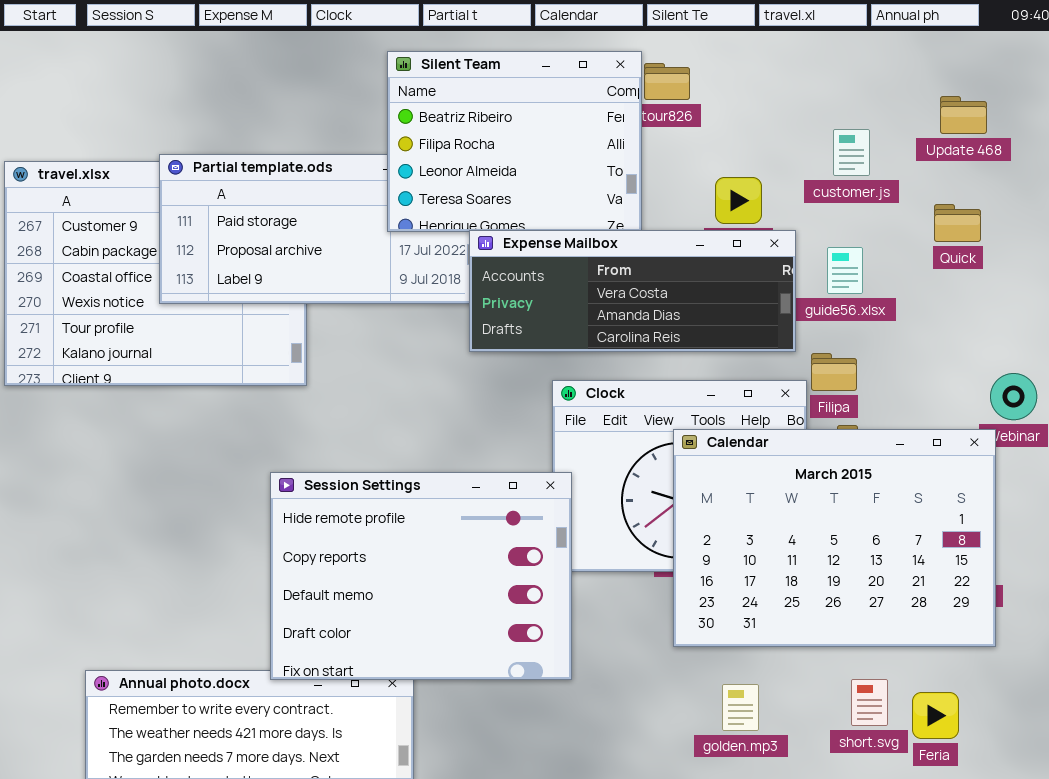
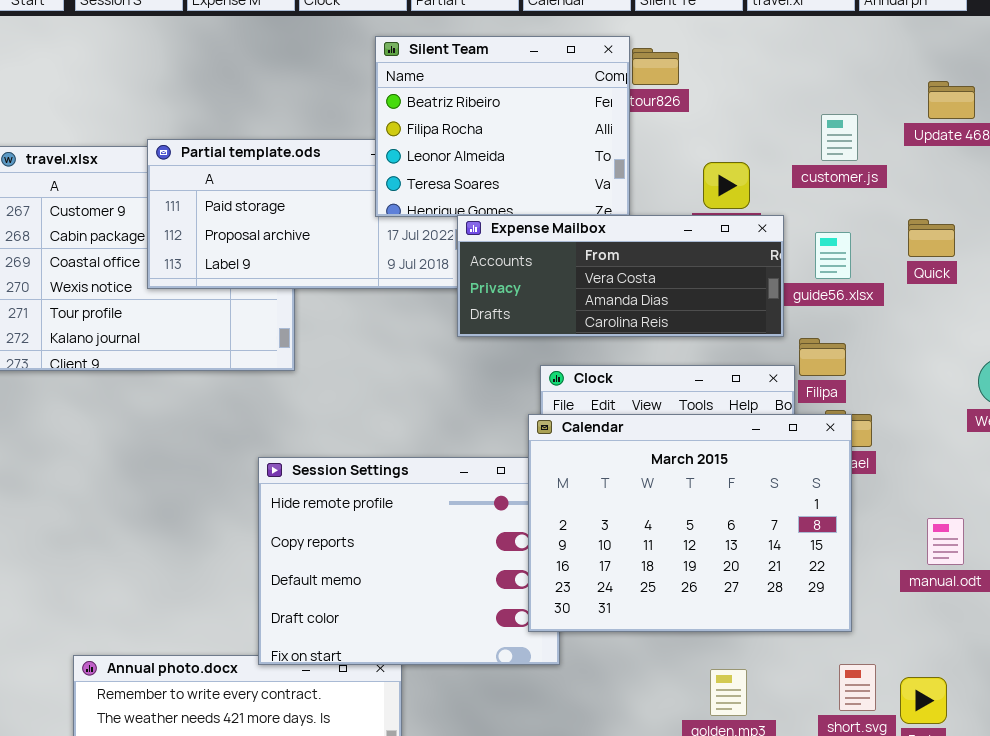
Quick: [934,204,981,242] -> [908,219,955,257], moved
Calendar: [673,429,996,647] -> [528,414,852,632], moved

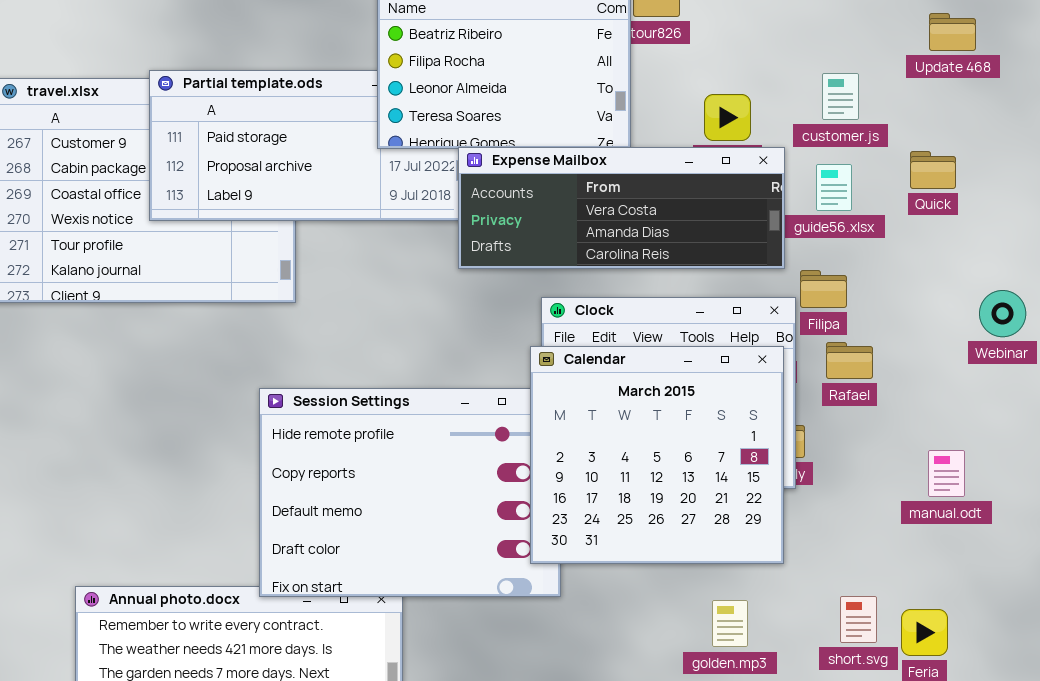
customer.js: [821,114,858,161] -> [822,73,859,120], moved
Calendar: [528,414,852,632] -> [530,346,784,564], resized

